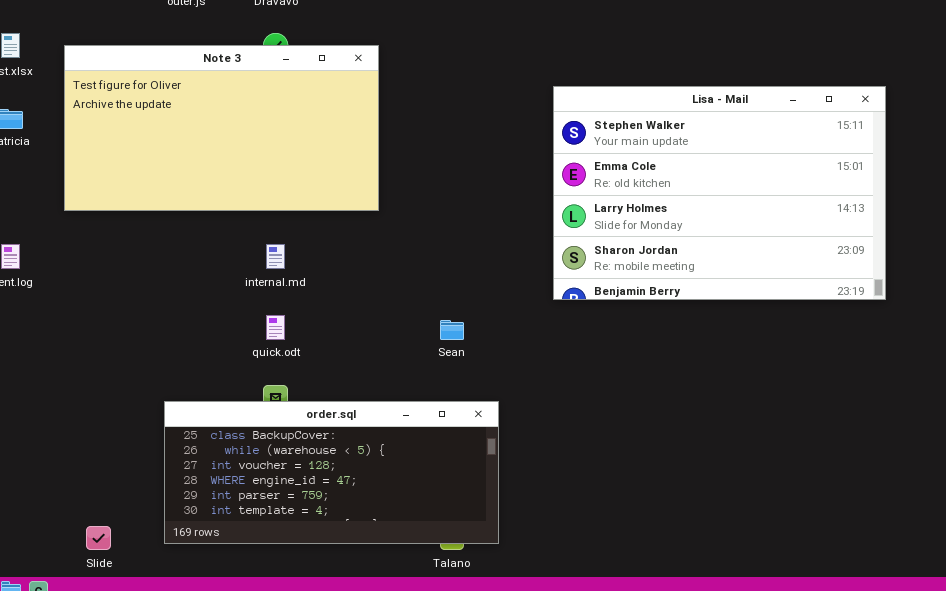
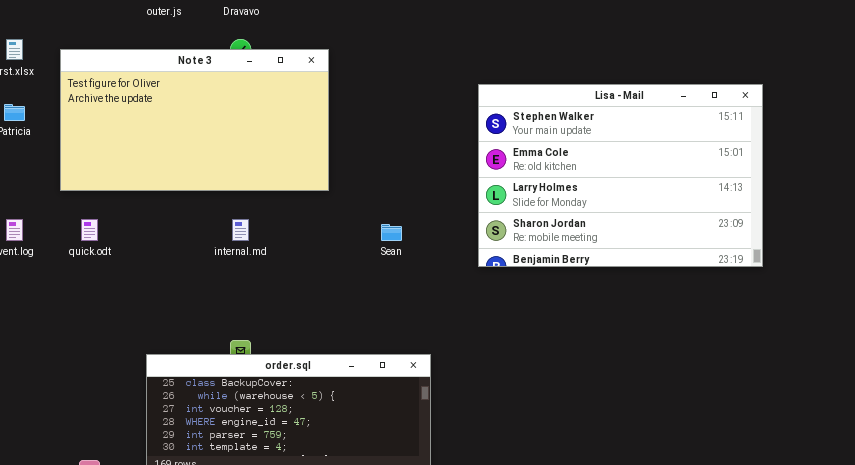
quick.odt: [266,315,285,340] -> [81,219,98,241], moved
Sean: [440,320,464,340] -> [381,224,402,241], moved

